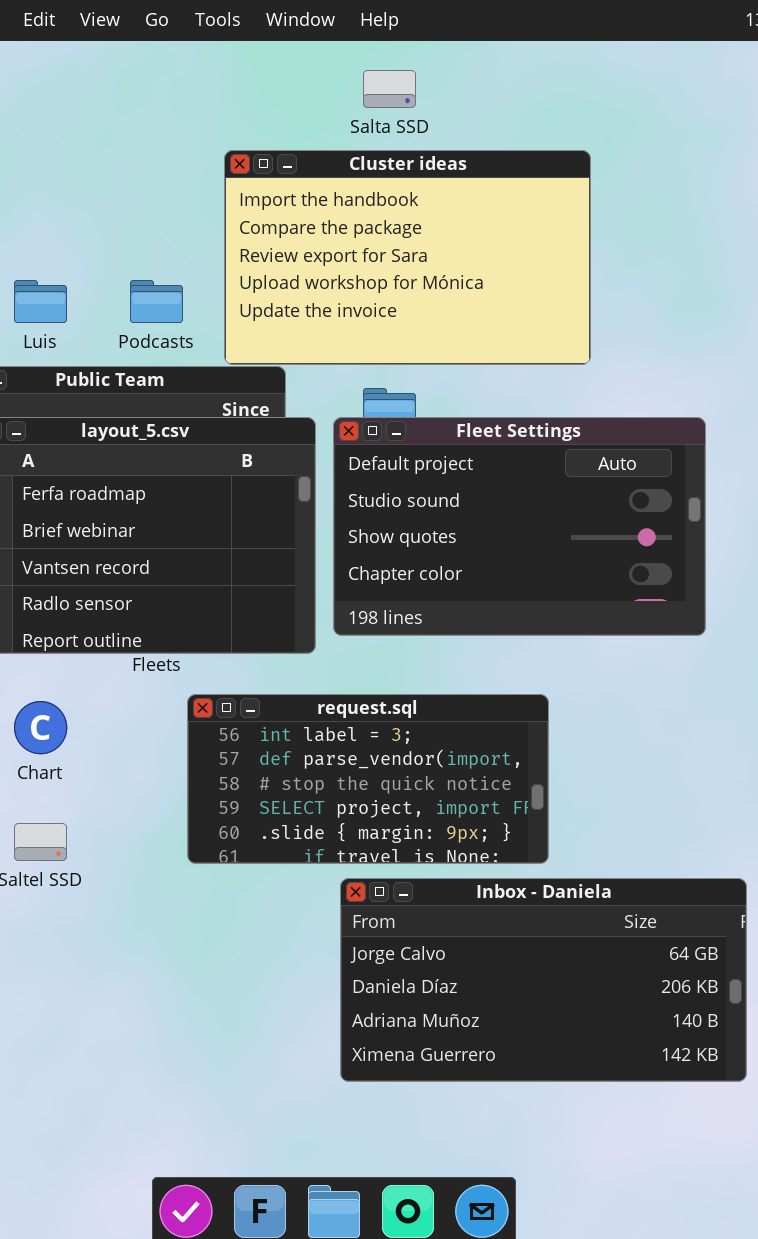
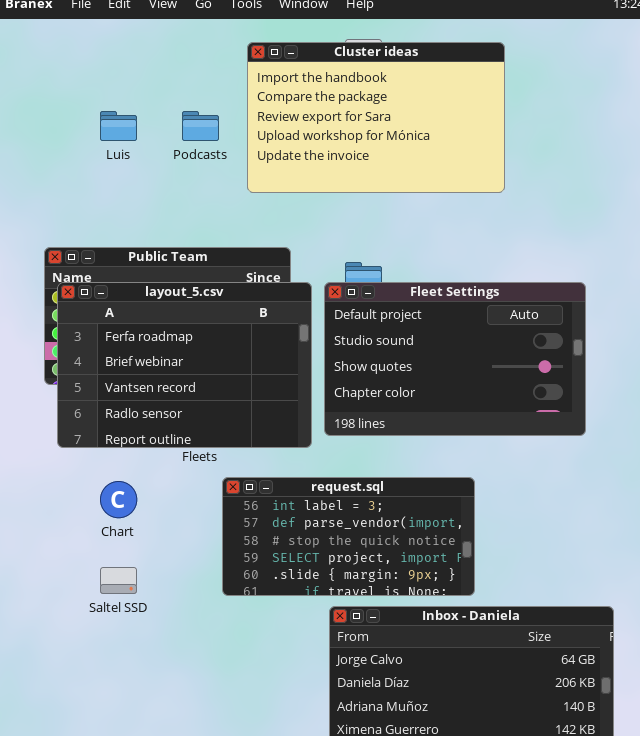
Cluster ideas: [224,150,591,365] -> [247,42,505,193], moved
Luis: [14,280,67,323] -> [100,111,137,141], moved
Podcasts: [130,280,183,323] -> [182,111,219,141], moved

